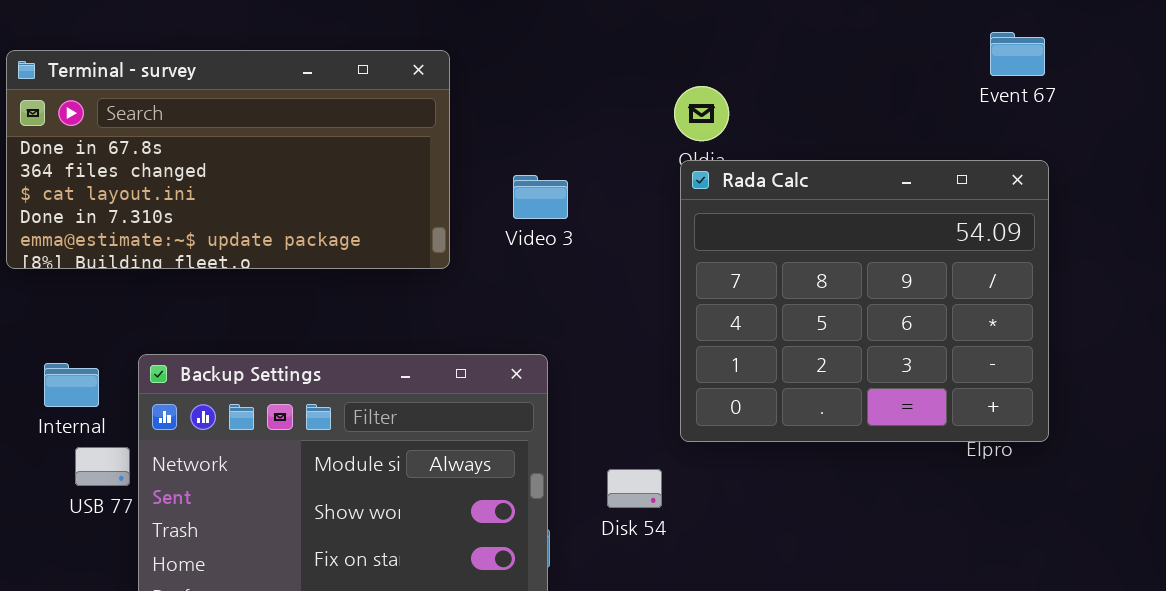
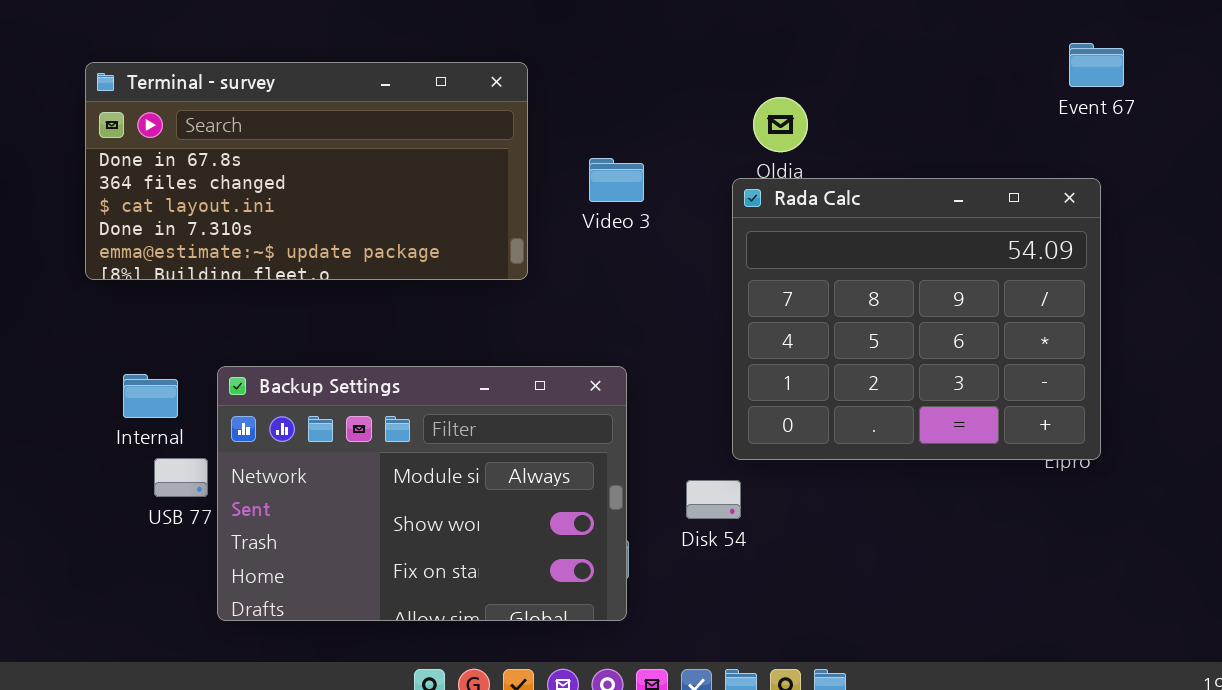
Rada Calc: [680,160,1049,442] -> [732,178,1101,460], moved
Video 3: [513,175,568,219] -> [589,158,644,202], moved

